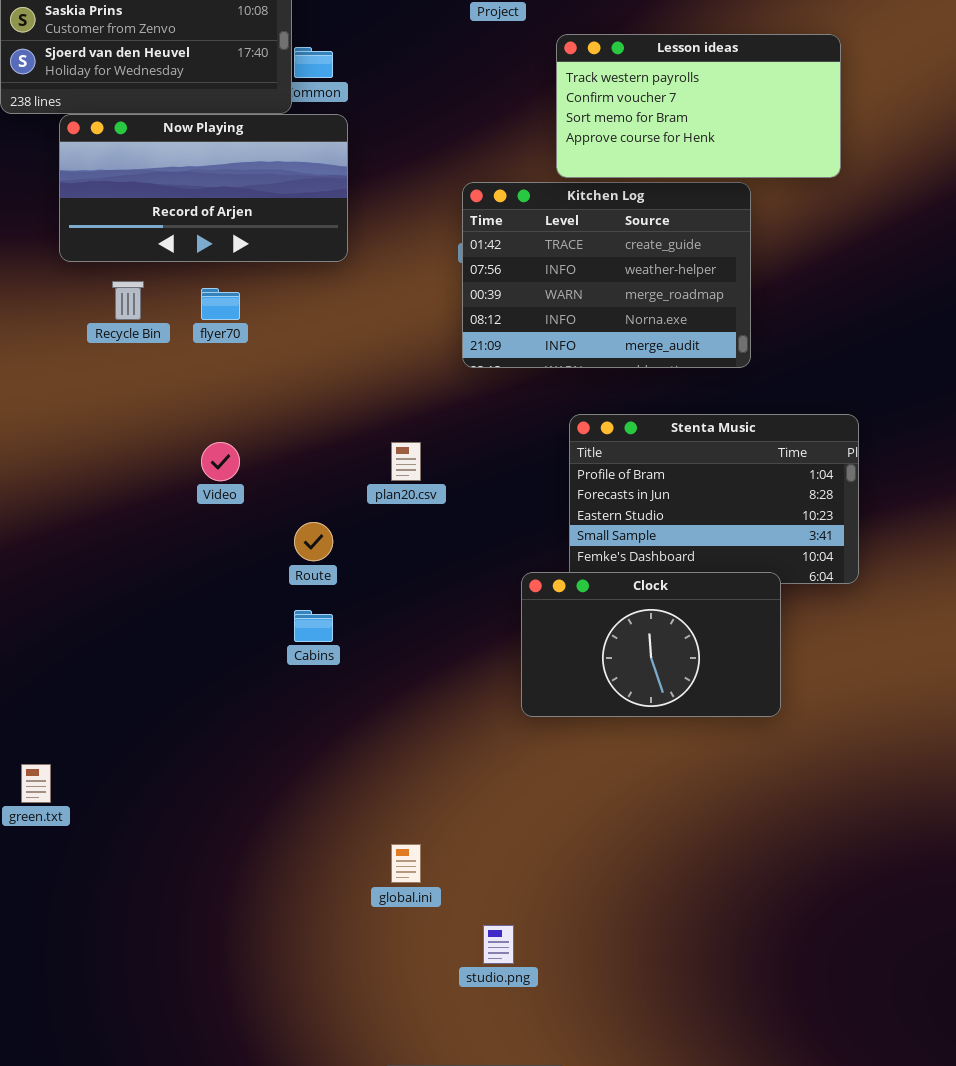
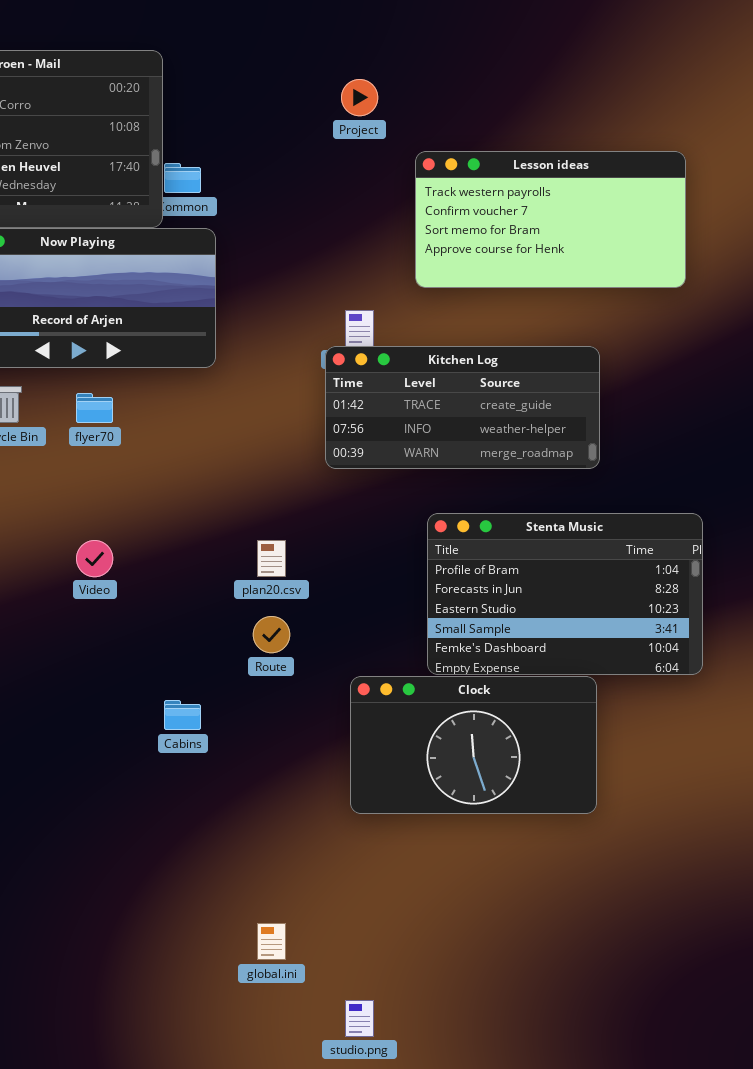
Kitchen Log: [462,182,751,368] -> [325,346,600,469], resized
Route: [294,522,333,561] -> [253,616,290,653], moved
Clock: [521,572,781,717] -> [350,676,597,814], moved

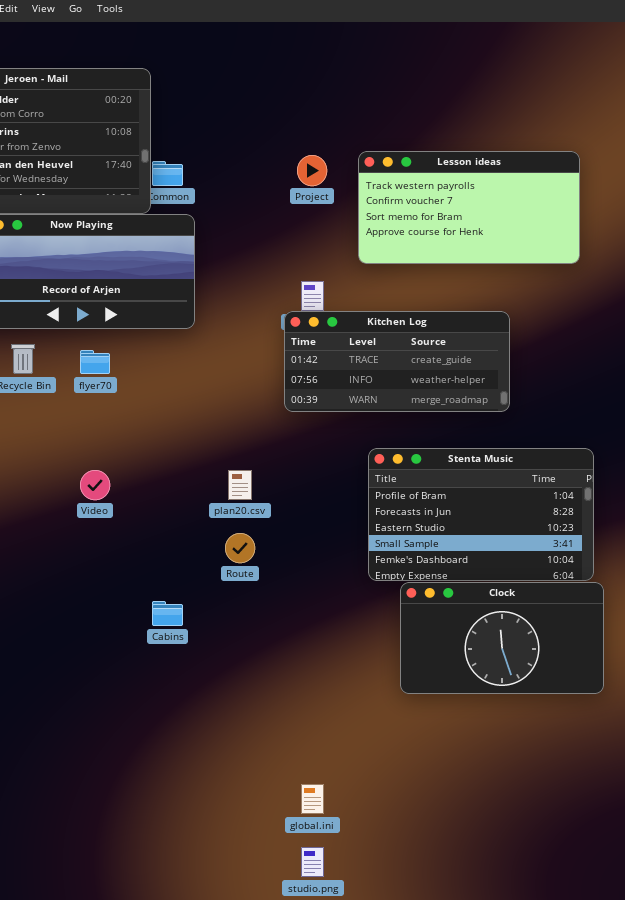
Project: [341,79,378,116] -> [297,155,327,186], moved
Clock: [350,676,597,814] -> [400,582,604,694], moved
global.ini: [257,923,286,960] -> [301,784,324,814], moved

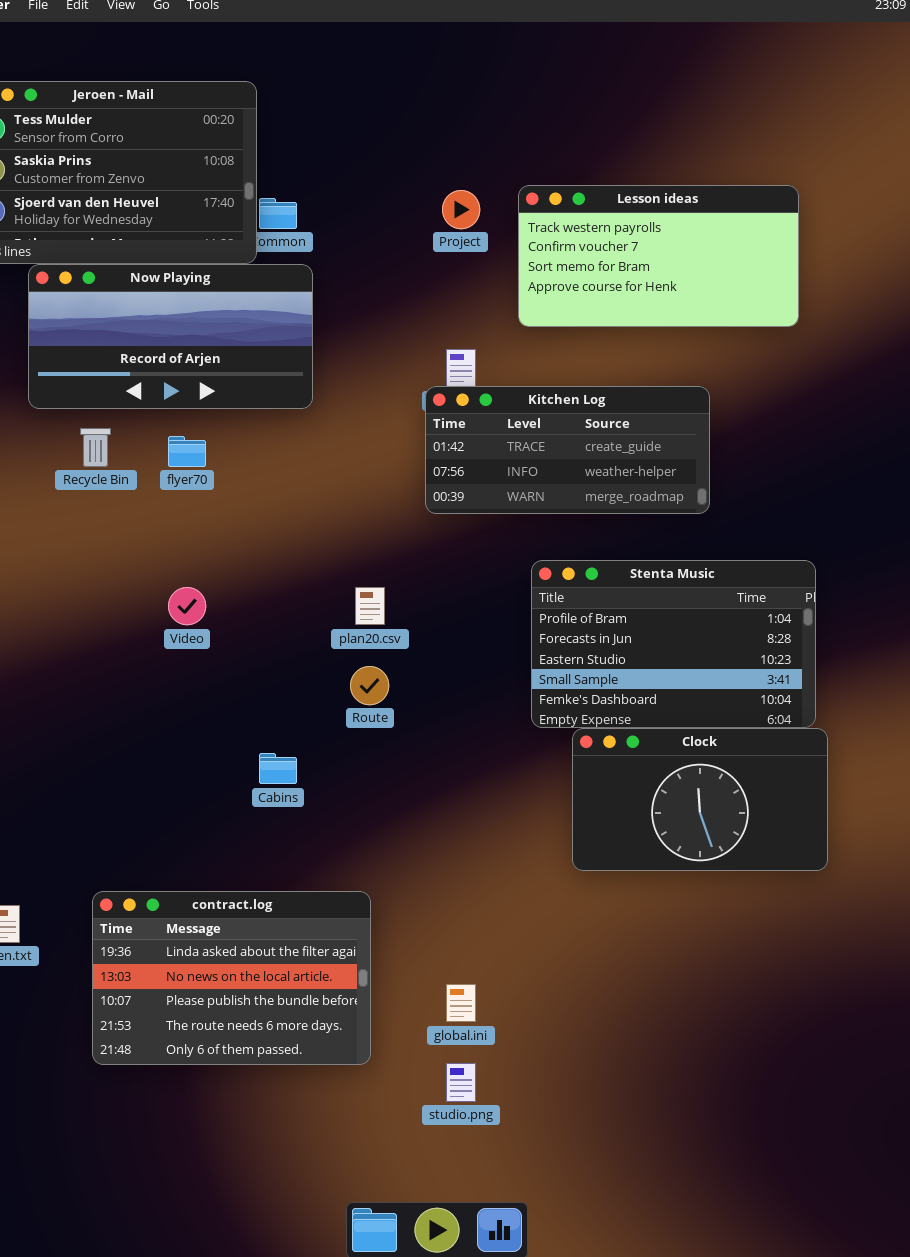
contract.log: none -> [92,891,371,1065], opened

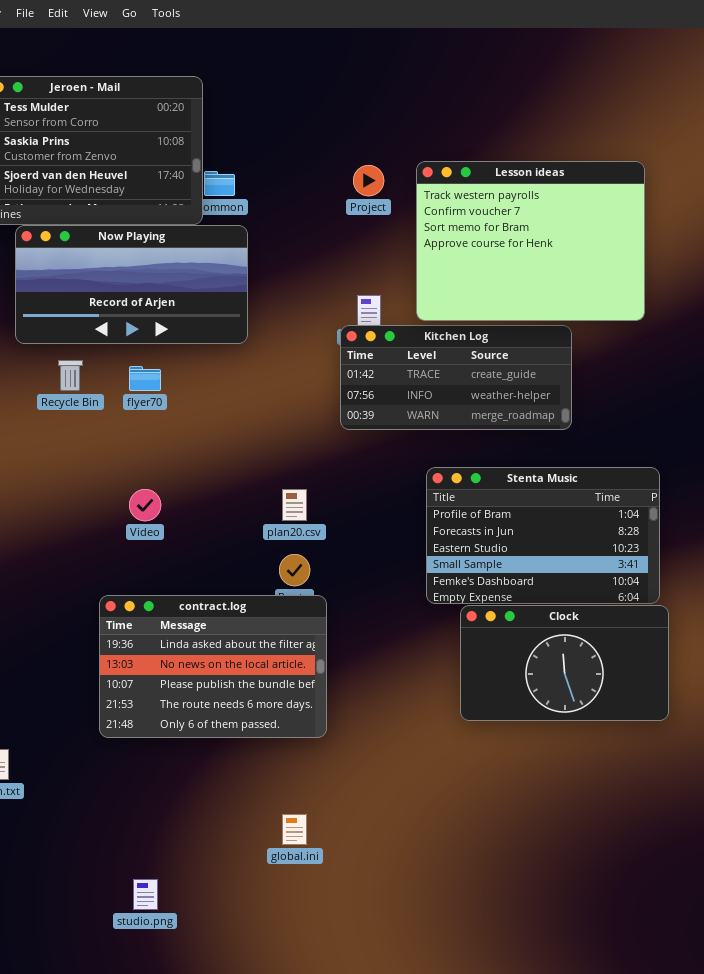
Lesson ideas: [518,185,799,327] -> [416,161,645,321], resized
contract.log: [92,891,371,1065] -> [99,595,327,738], moved
global.ini: [446,984,476,1022] -> [282,814,307,845], moved
studio.png: [446,1063,476,1102] -> [133,879,158,910], moved

